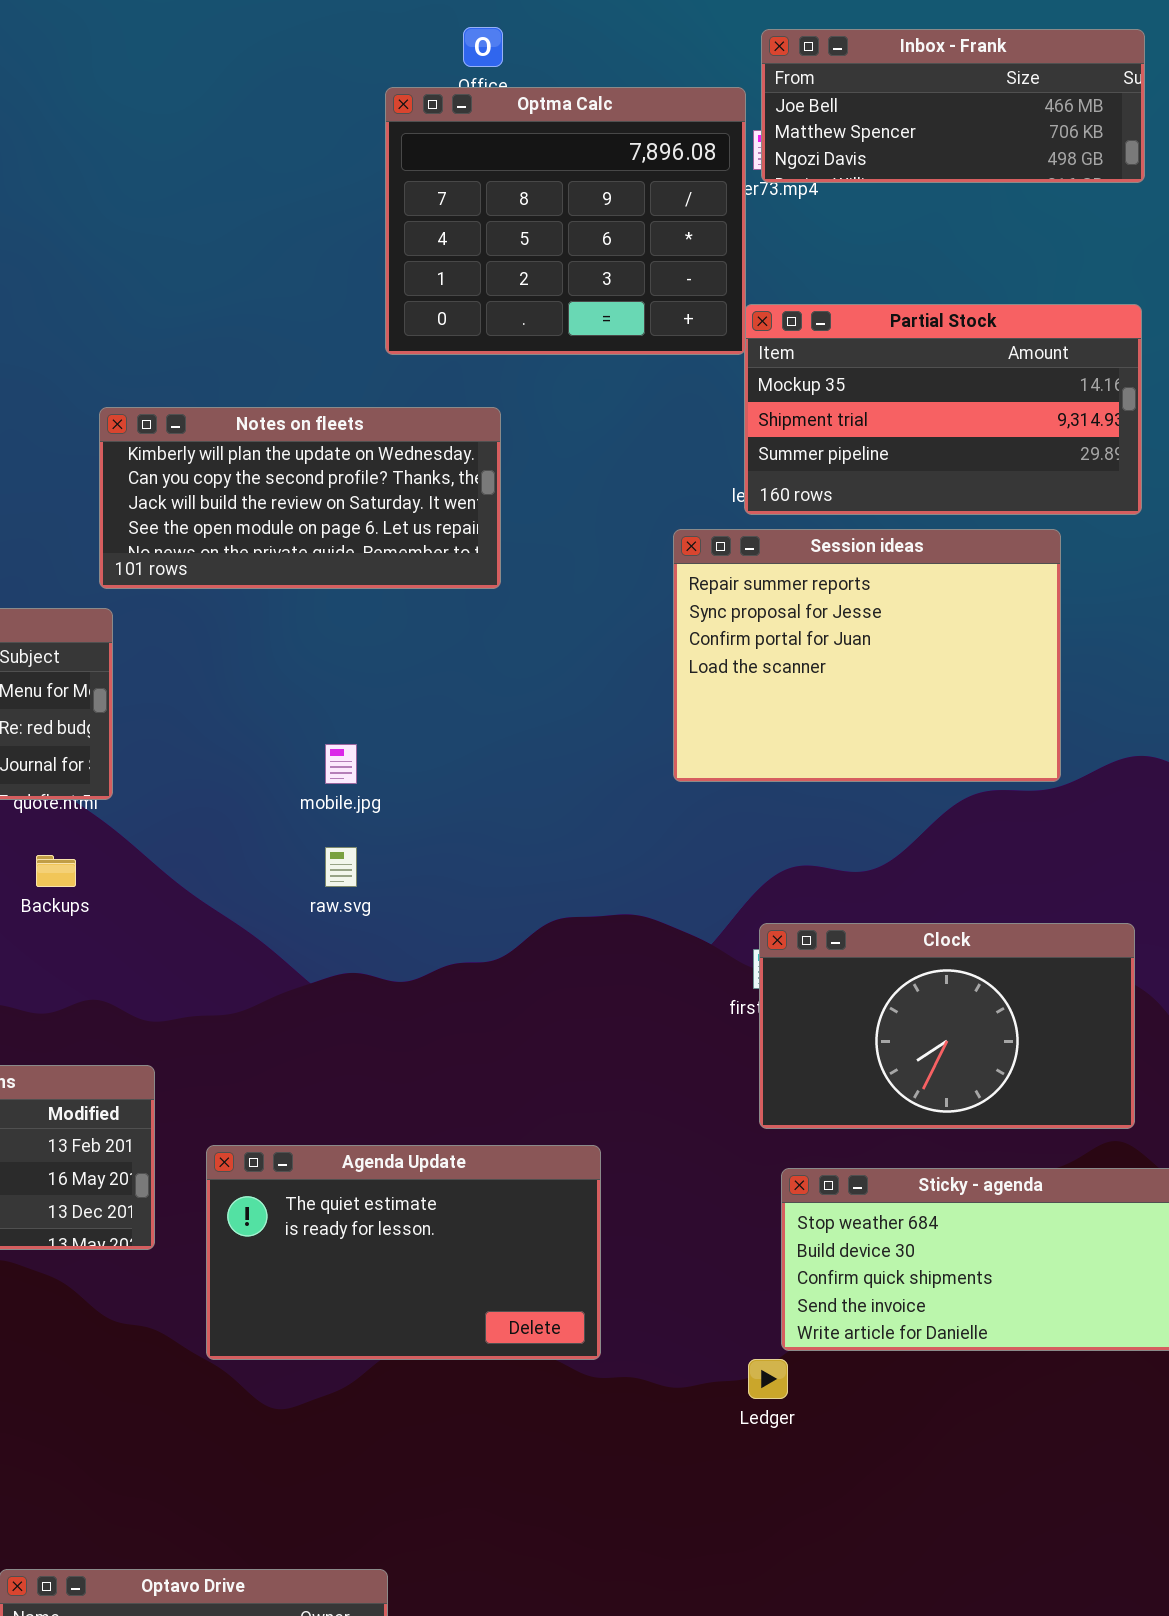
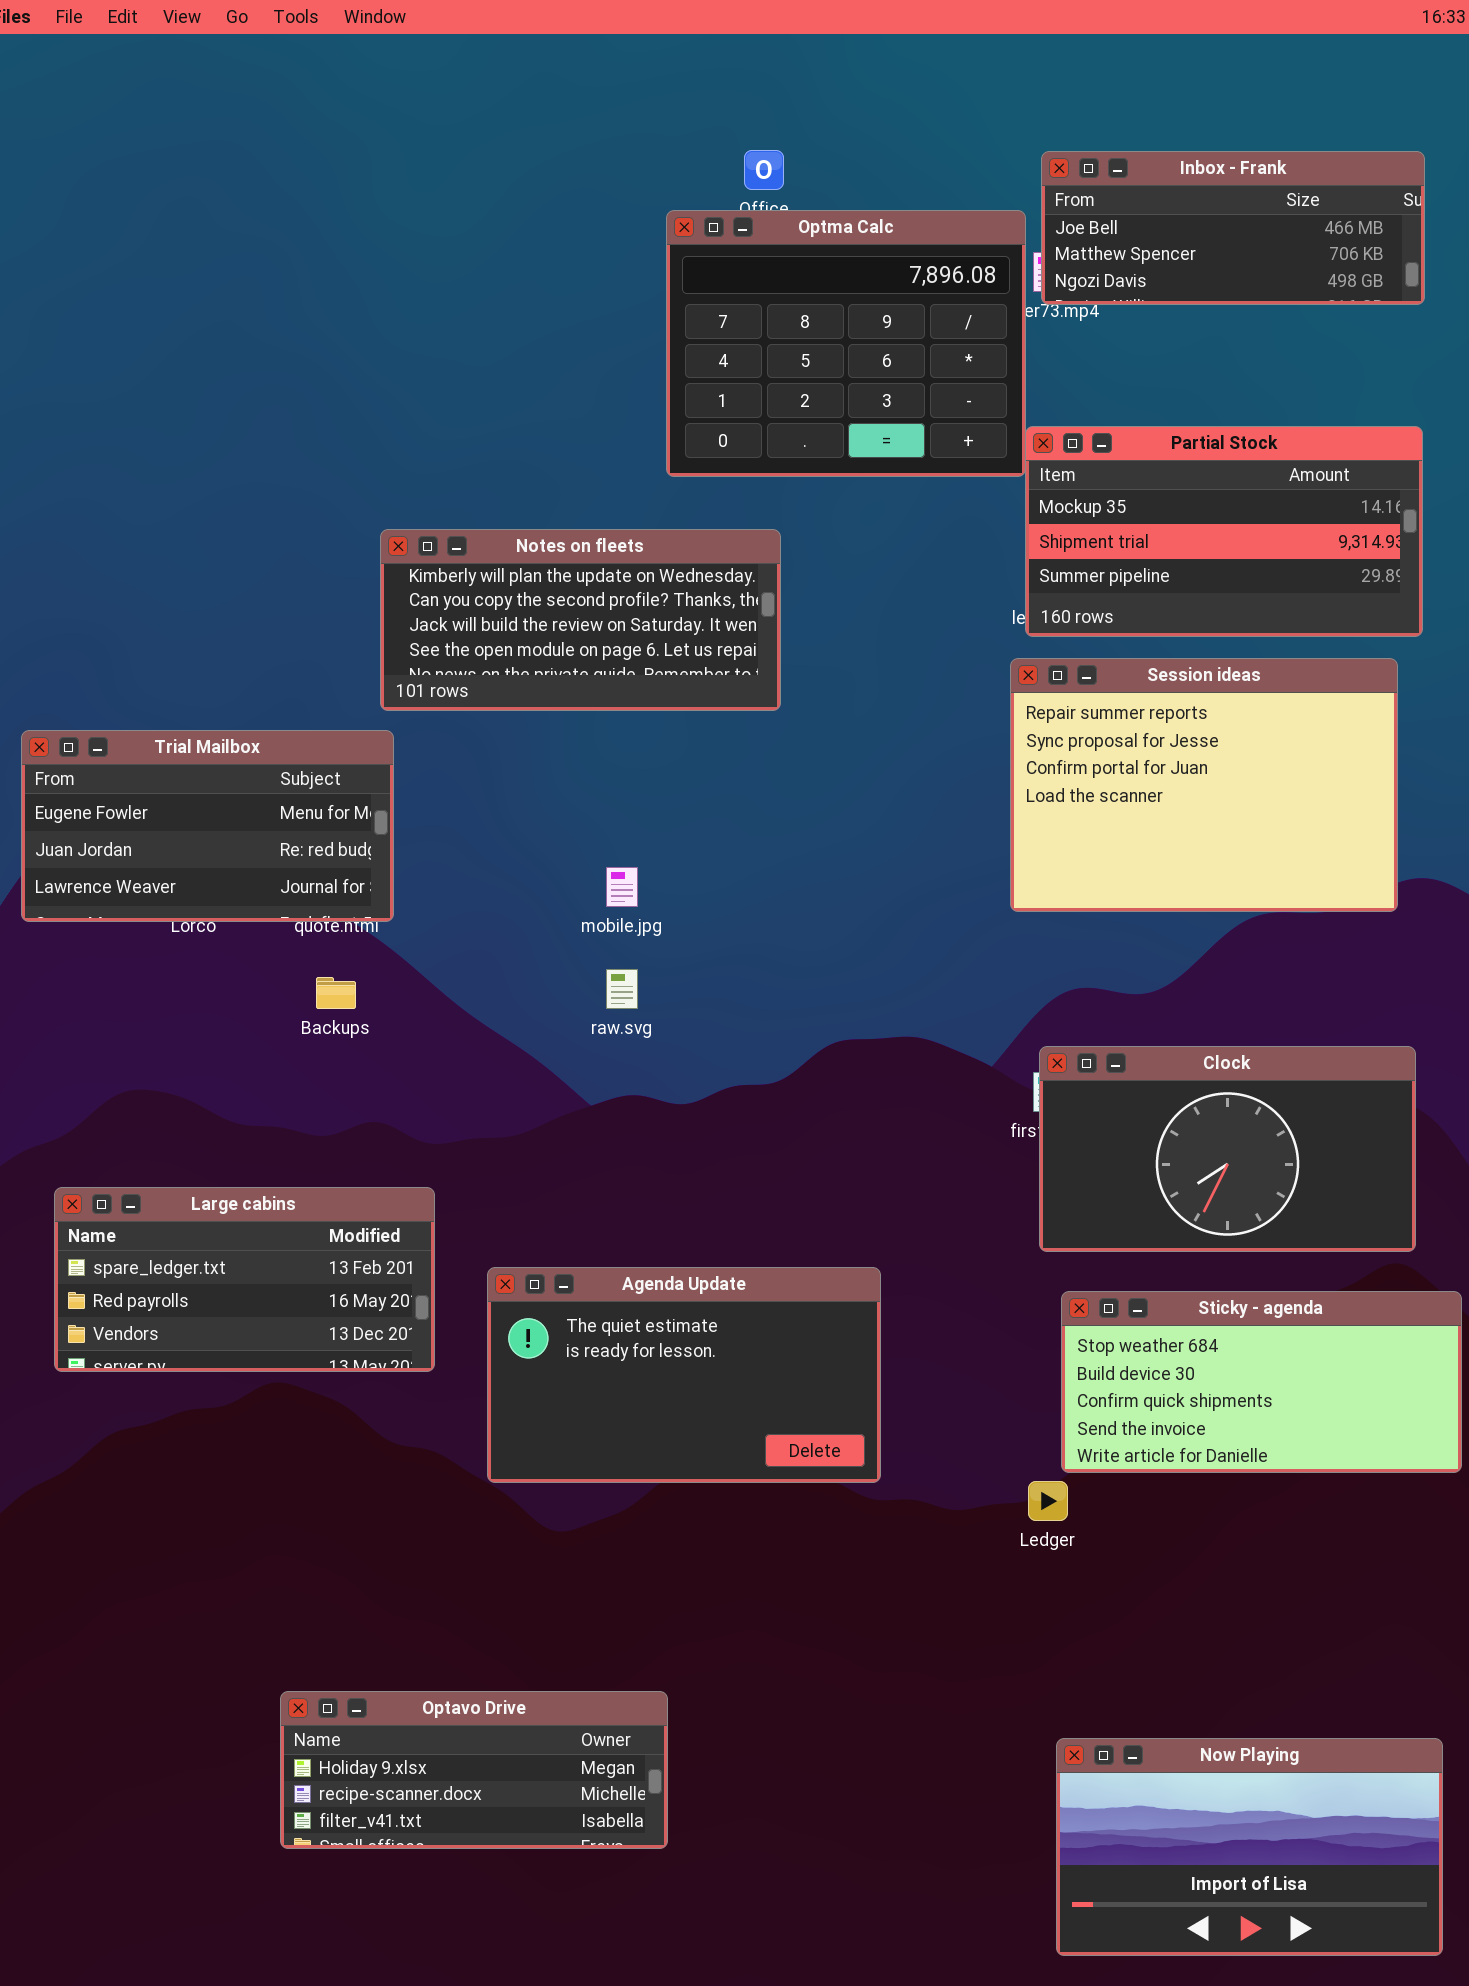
Session ideas: [673,529,1061,782] -> [1010,658,1398,912], moved

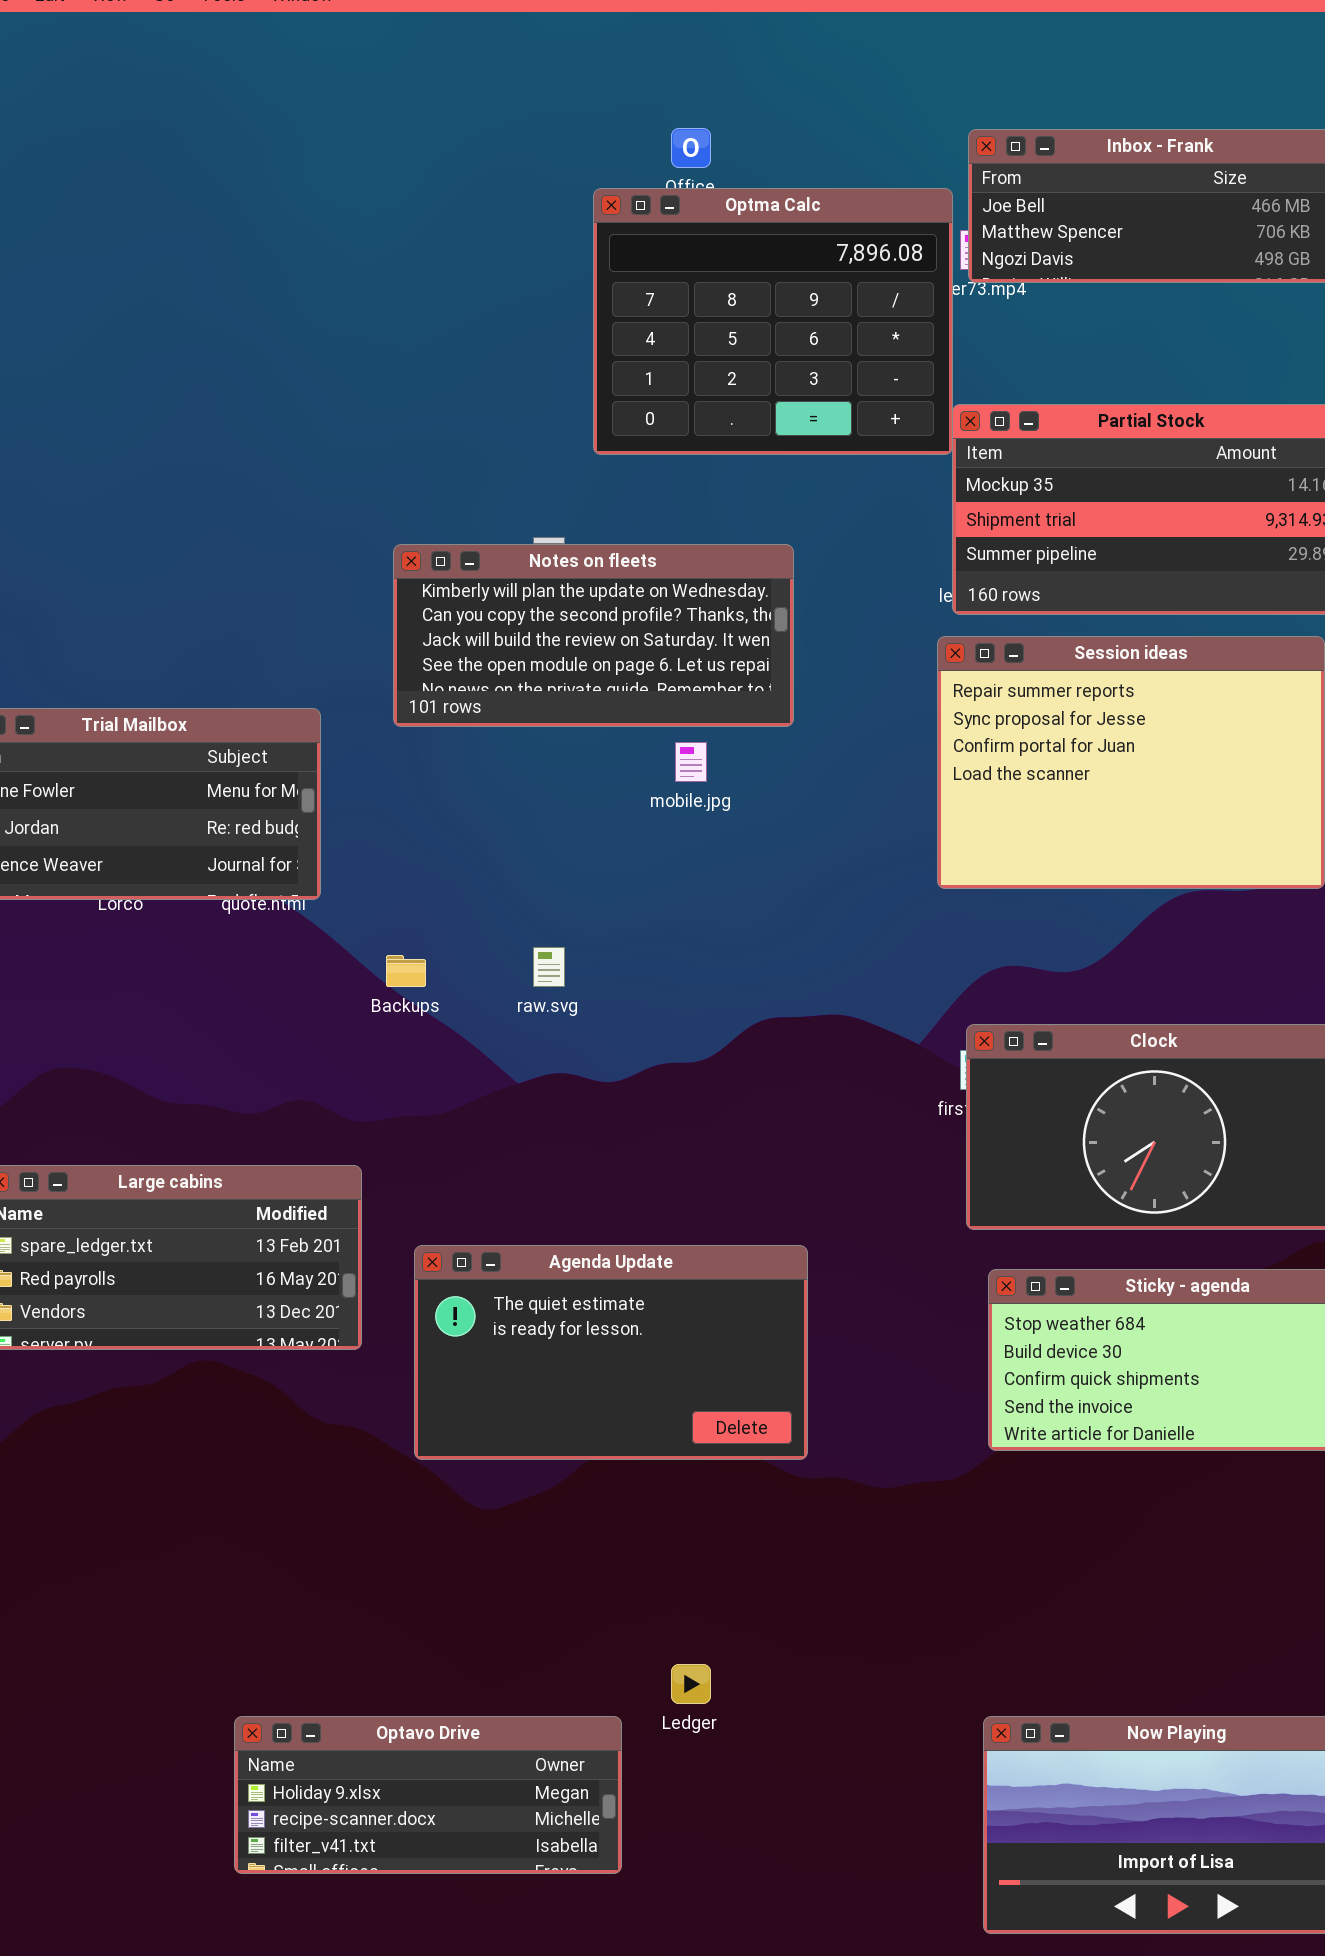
Notes on fleets: [380,529,781,711] -> [393,544,794,727], moved
mobile.jpg: [606,867,638,907] -> [675,742,707,782], moved
Backups: [316,977,356,1009] -> [386,955,426,987], moved
Ledger: [1028,1481,1068,1521] -> [671,1664,711,1704], moved
Optavo Drive: [280,1691,668,1849] -> [234,1716,622,1874], moved

